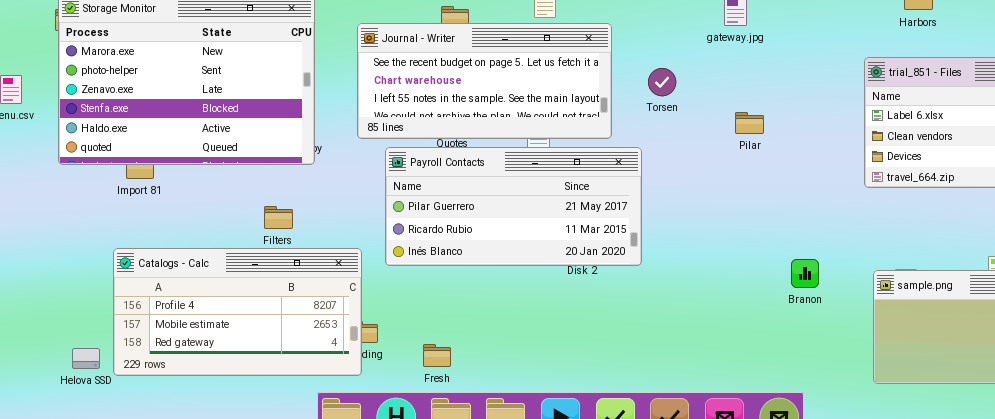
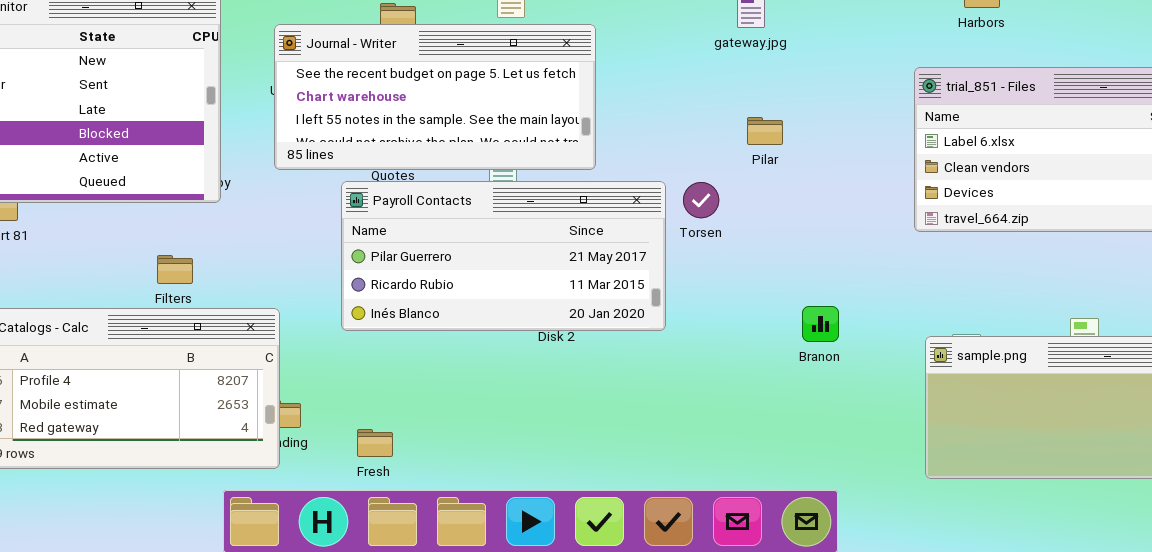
Torsen: [648,68,676,96] -> [683,182,719,218], moved
Pilar: [735,112,764,134] -> [747,117,783,145], moved
Payroll Contacts: [385,147,642,266] -> [341,181,666,331], moved
Branon: [791,259,819,288] -> [802,306,839,342], moved

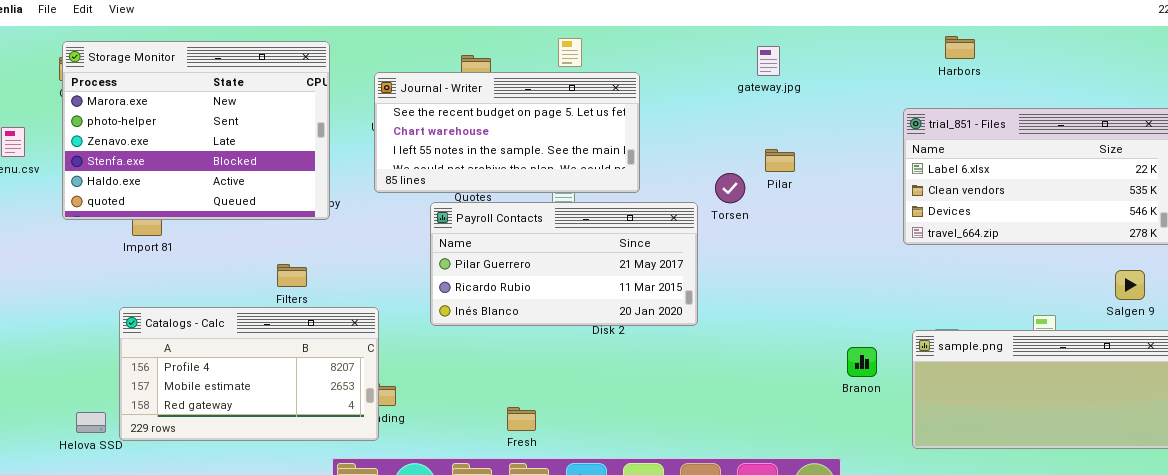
Torsen: [683,182,719,218] -> [715,173,745,203], moved
Branon: [802,306,839,342] -> [847,347,877,377], moved
Fresh: [357,429,393,457] -> [507,407,536,431], moved

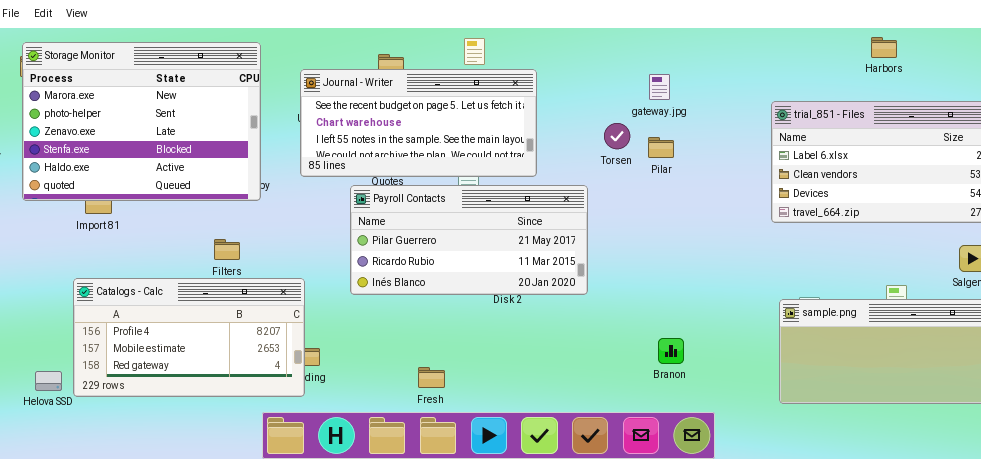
Harbors: [945,36,975,59] -> [871,37,897,58], moved
gateway.jpg: [757,46,780,76] -> [649,74,670,100], moved
Torsen: [715,173,745,203] -> [604,123,630,149], moved
Branon: [847,347,877,377] -> [658,338,684,364], moved

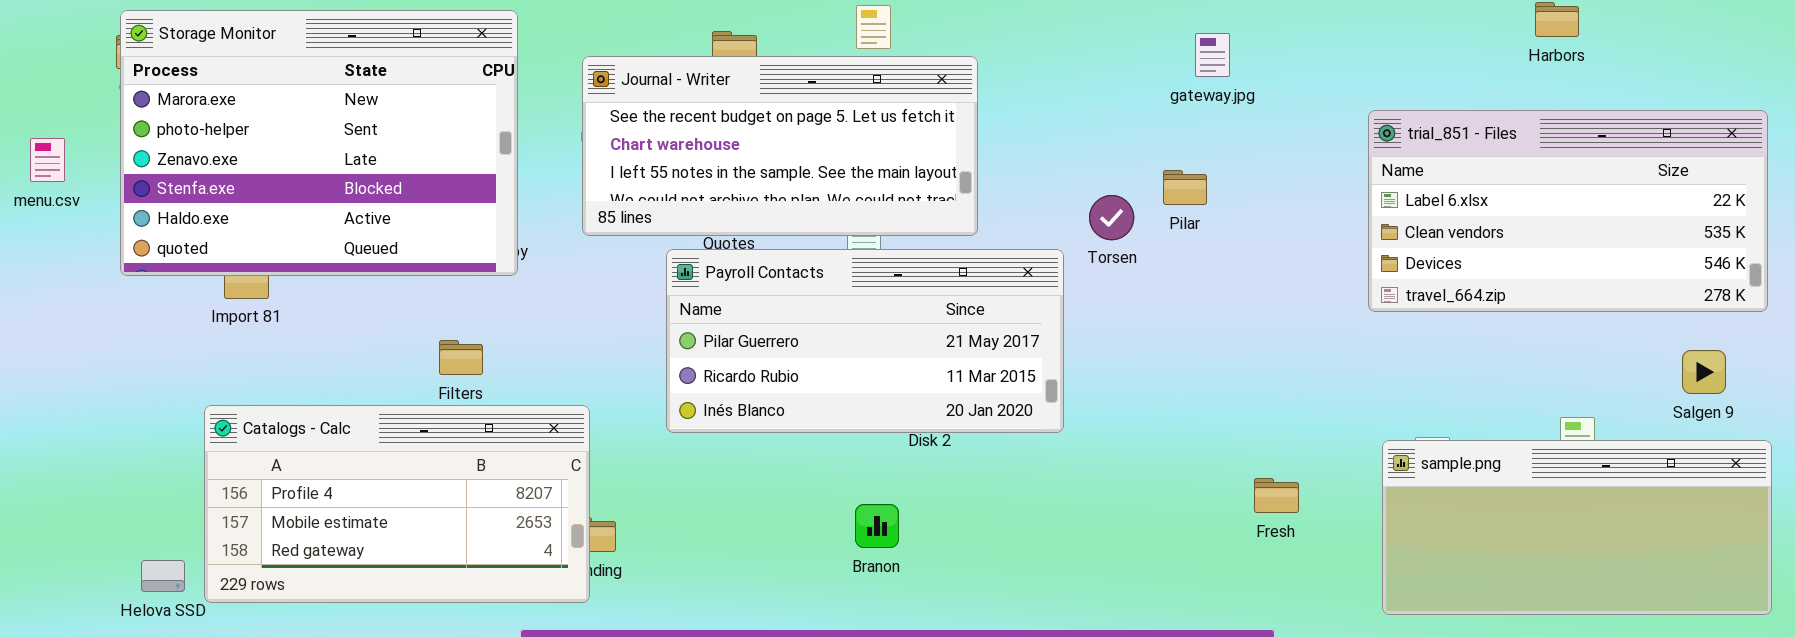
gateway.jpg: [649,74,670,100] -> [1195,33,1230,77], moved
Torsen: [604,123,630,149] -> [1089,195,1134,240], moved
Branon: [658,338,684,364] -> [855,504,899,548], moved
Fresh: [418,367,445,388] -> [1254,478,1299,513], moved

